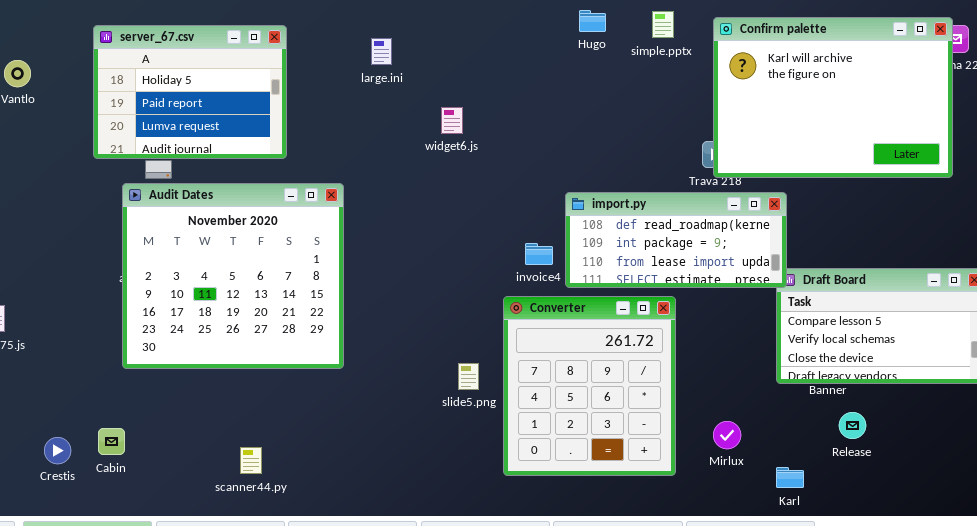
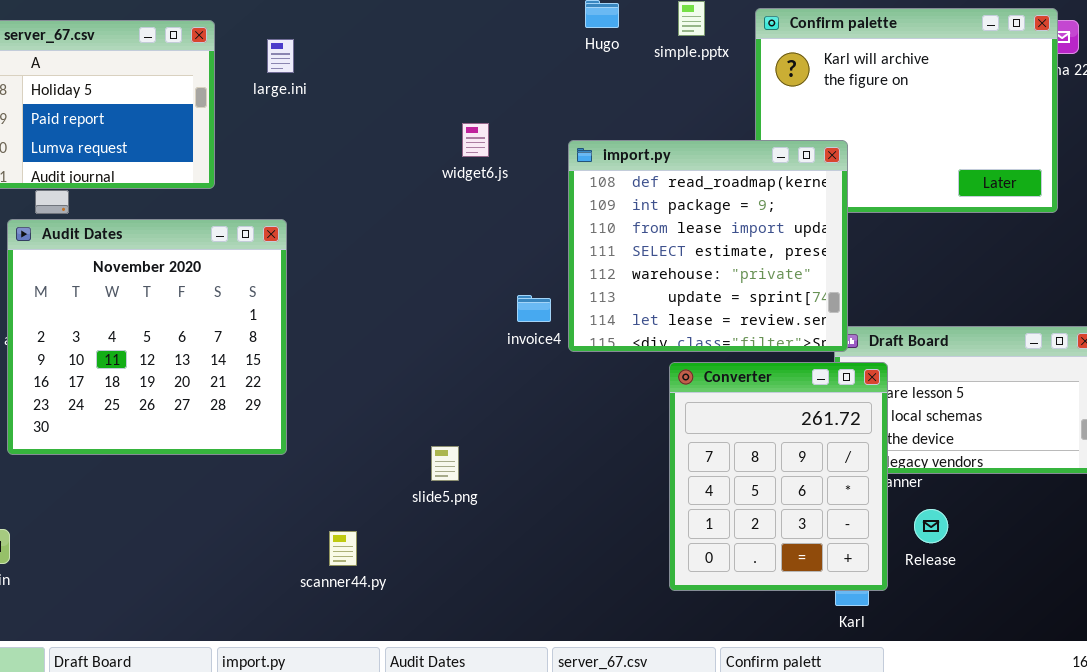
large.ini: [371,38,392,65] -> [267,39,294,73], moved
widget6.js: [441,107,463,134] -> [462,123,489,157], moved
import.py: [565,192,787,288] -> [568,140,848,352], resized
Converter: [503,296,676,476] -> [669,362,888,591], moved
scanner44.py: [240,447,262,474] -> [329,531,357,566], moved

